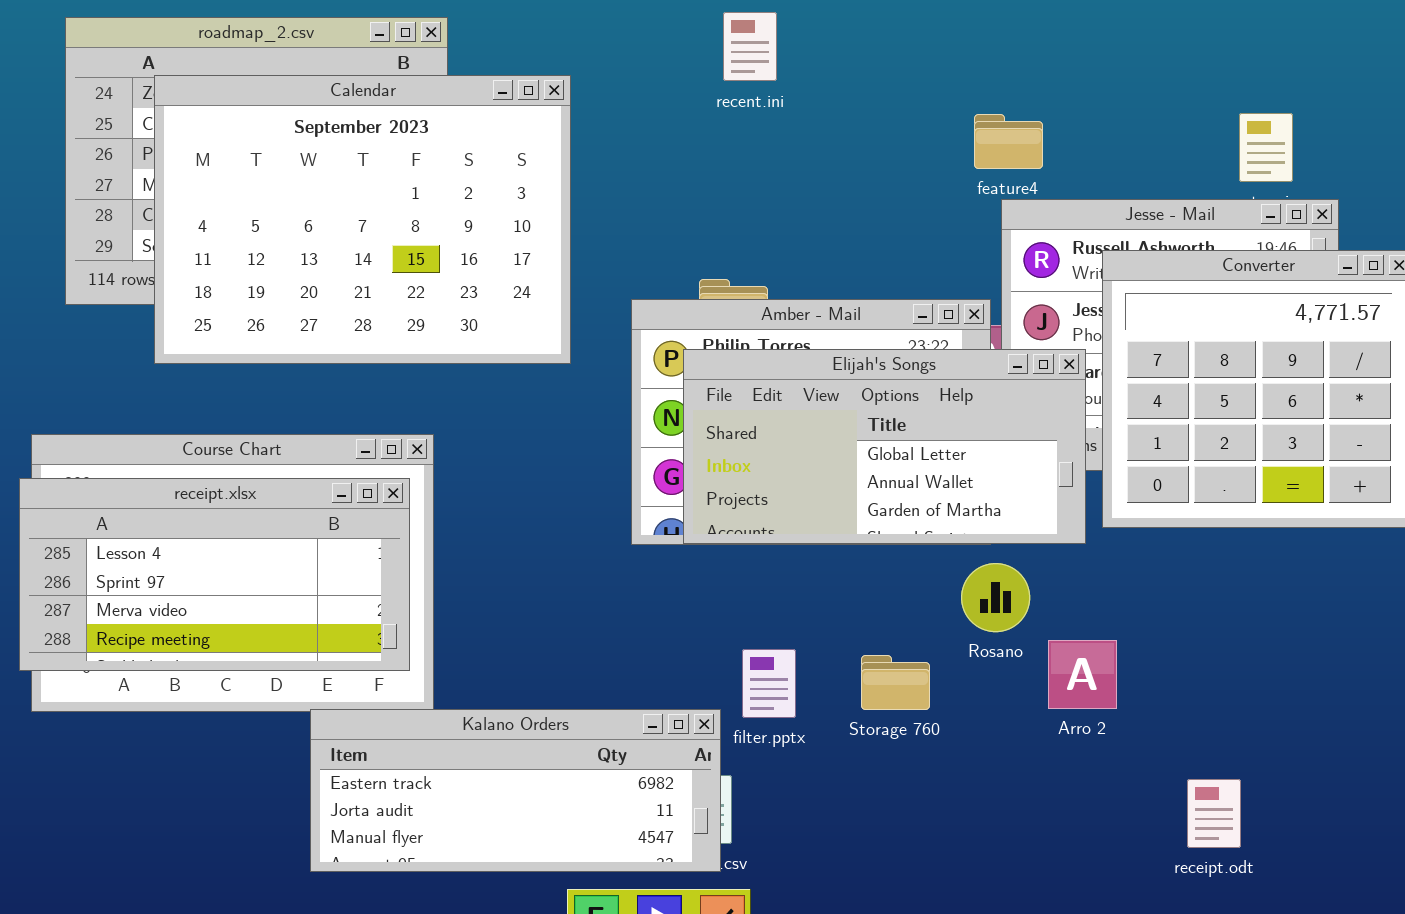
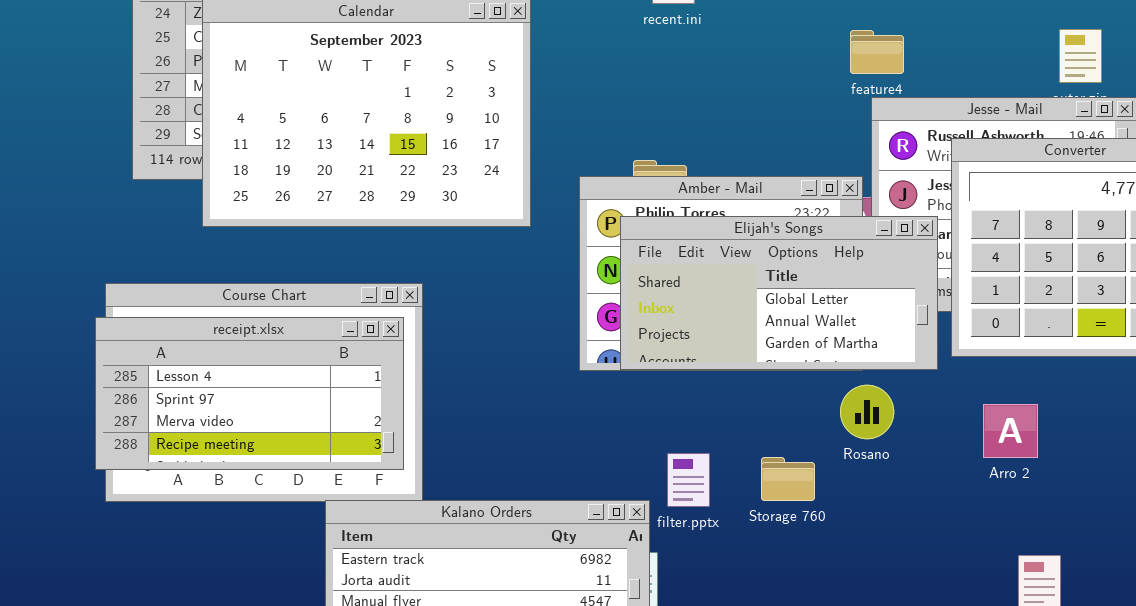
Arro 2: [1048,640,1117,709] -> [983,404,1038,458], moved

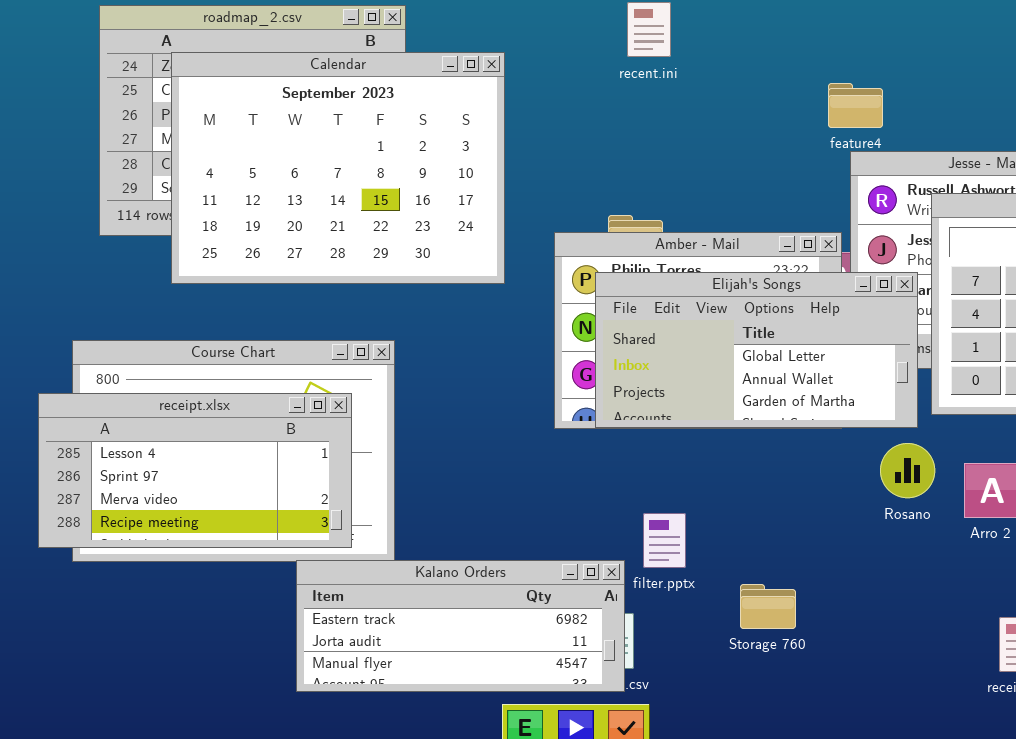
receipt.xlsx: [95,317,404,470] -> [38,393,352,548], moved
Rosano: [840,385,894,439] -> [880,443,935,498], moved
Storage 760: [761,457,815,501] -> [740,584,796,629], moved

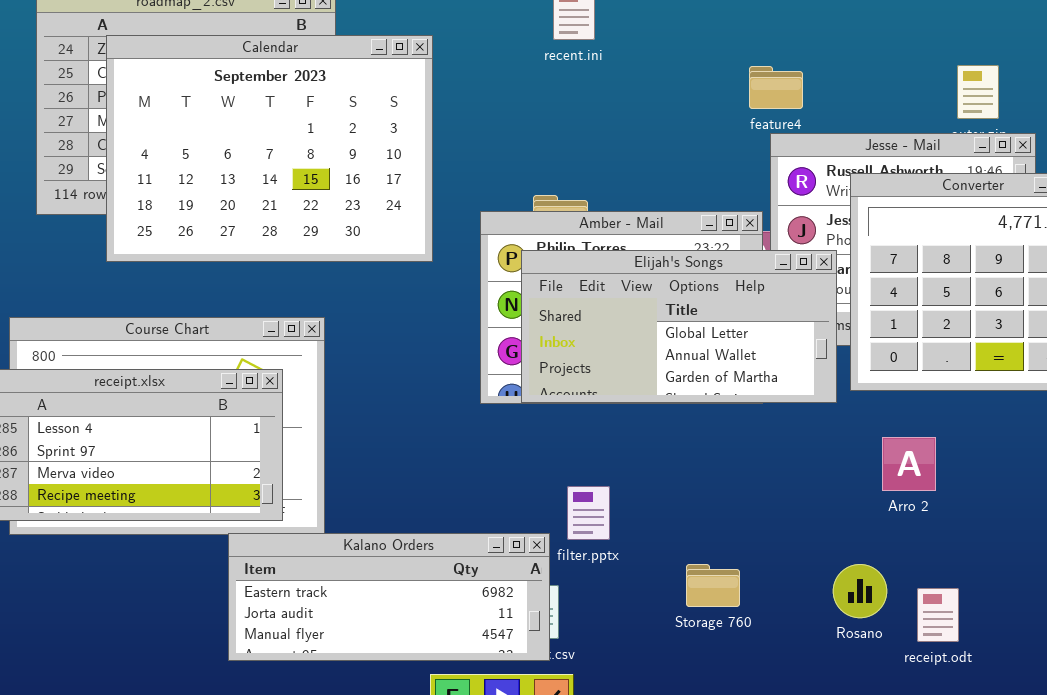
Rosano: [880,443,935,498] -> [833,564,887,618], moved
Storage 760: [740,584,796,629] -> [686,564,740,607], moved

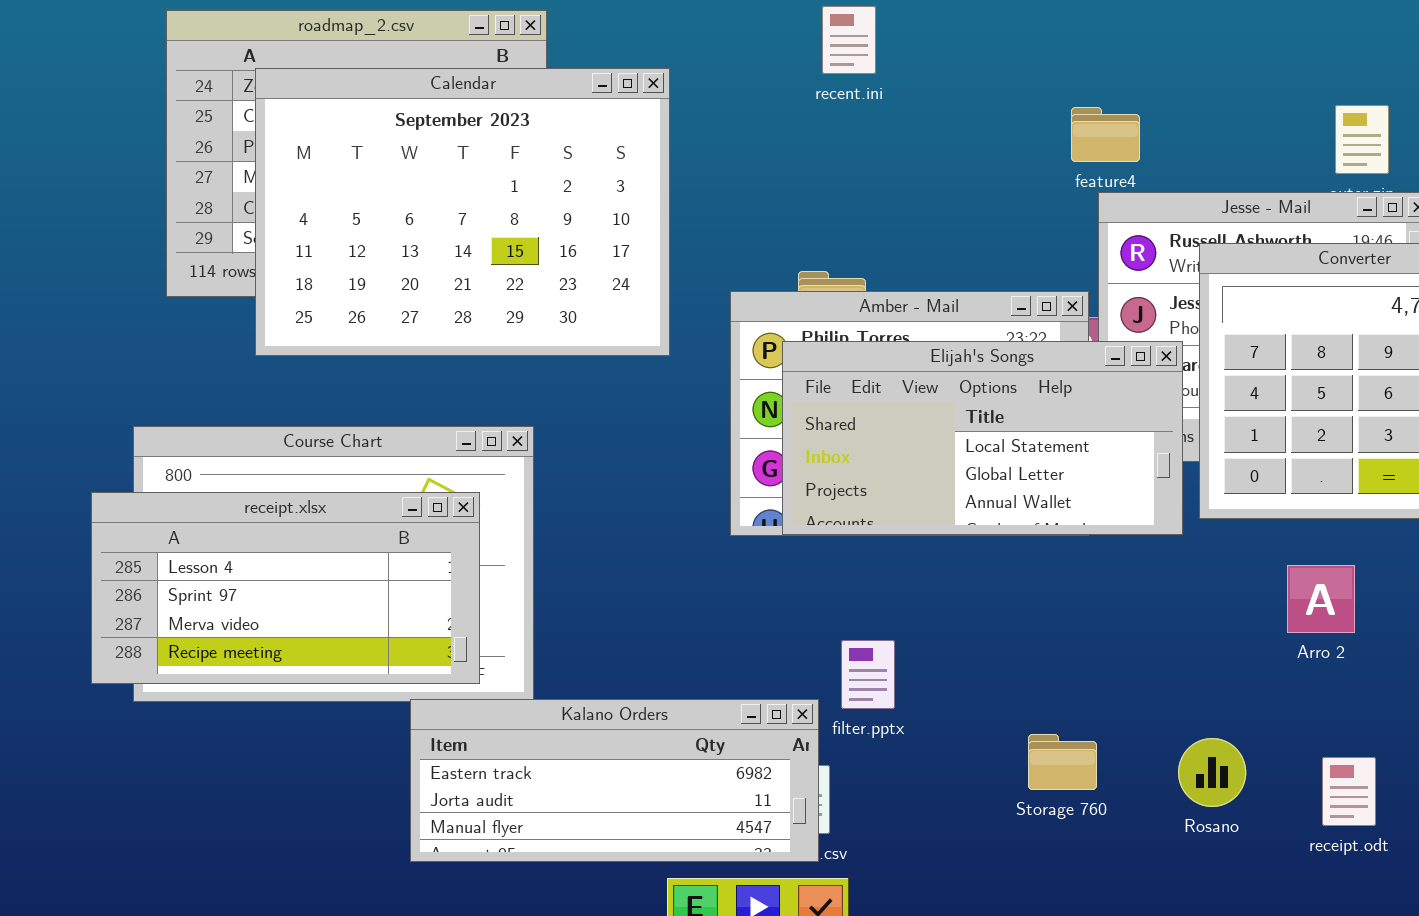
Elijah's Songs: [521,250,837,403] -> [782,341,1183,535], scrolled up 1 row
Arro 2: [882,437,936,491] -> [1287,565,1355,633], moved
Storage 760: [686,564,740,607] -> [1028,734,1097,790], moved
receipt.odt: [917,588,959,642] -> [1322,757,1376,826], moved

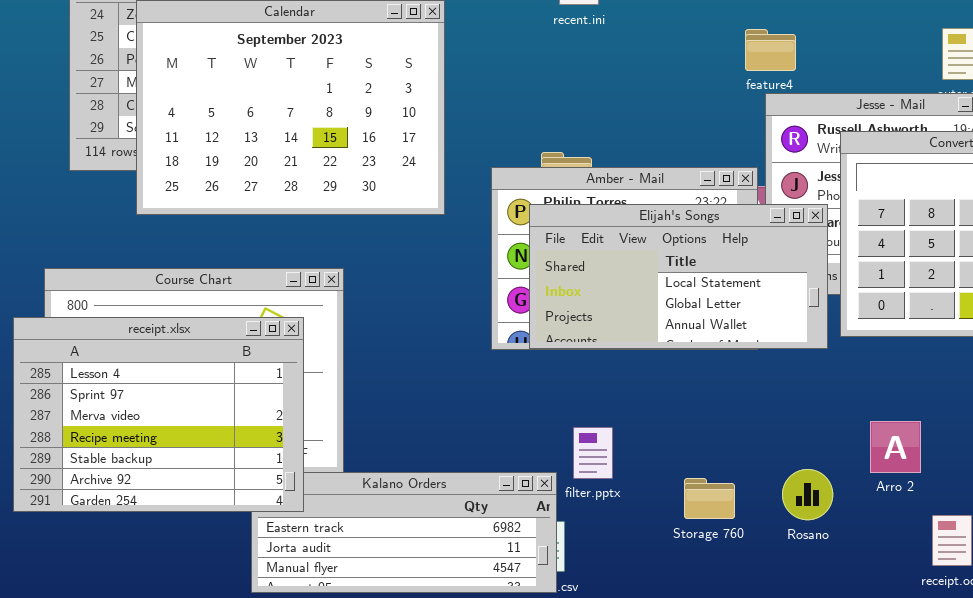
receipt.xlsx: [91,492,480,684] -> [13,317,304,512], resized
Arro 2: [1287,565,1355,633] -> [870,421,921,473], moved
Storage 760: [1028,734,1097,790] -> [684,478,735,519], moved
Rosano: [1178,738,1246,807] -> [782,469,833,520], moved

